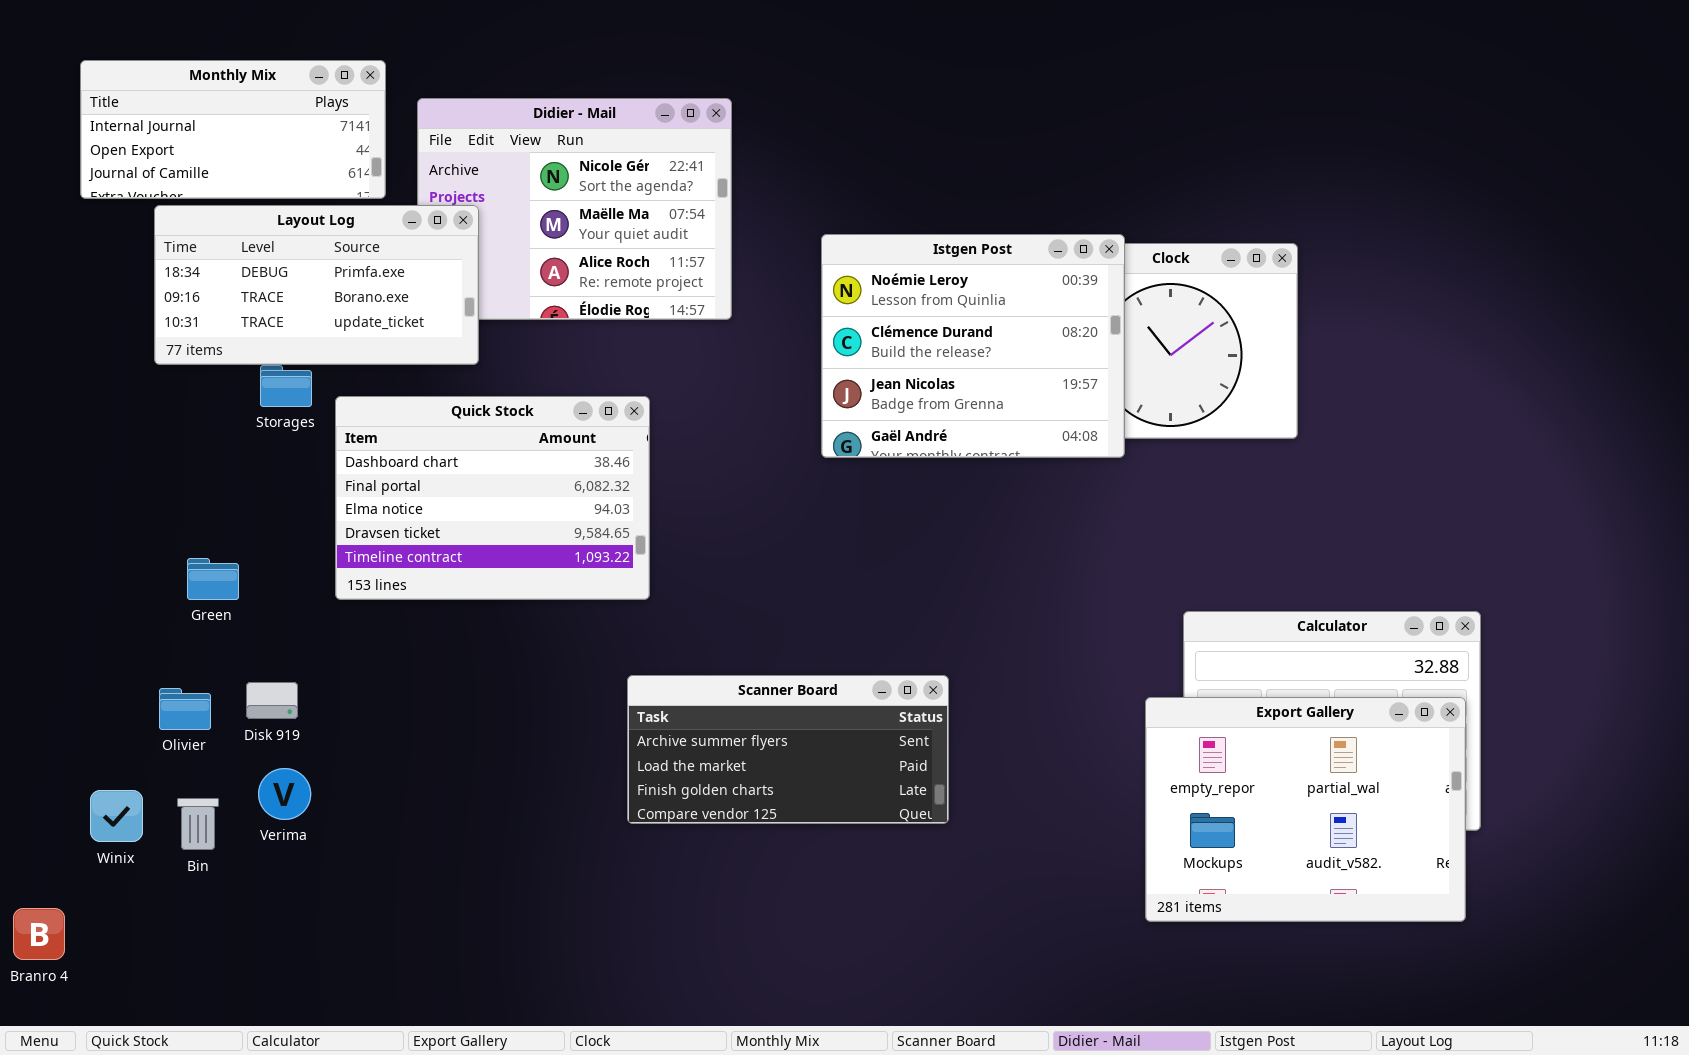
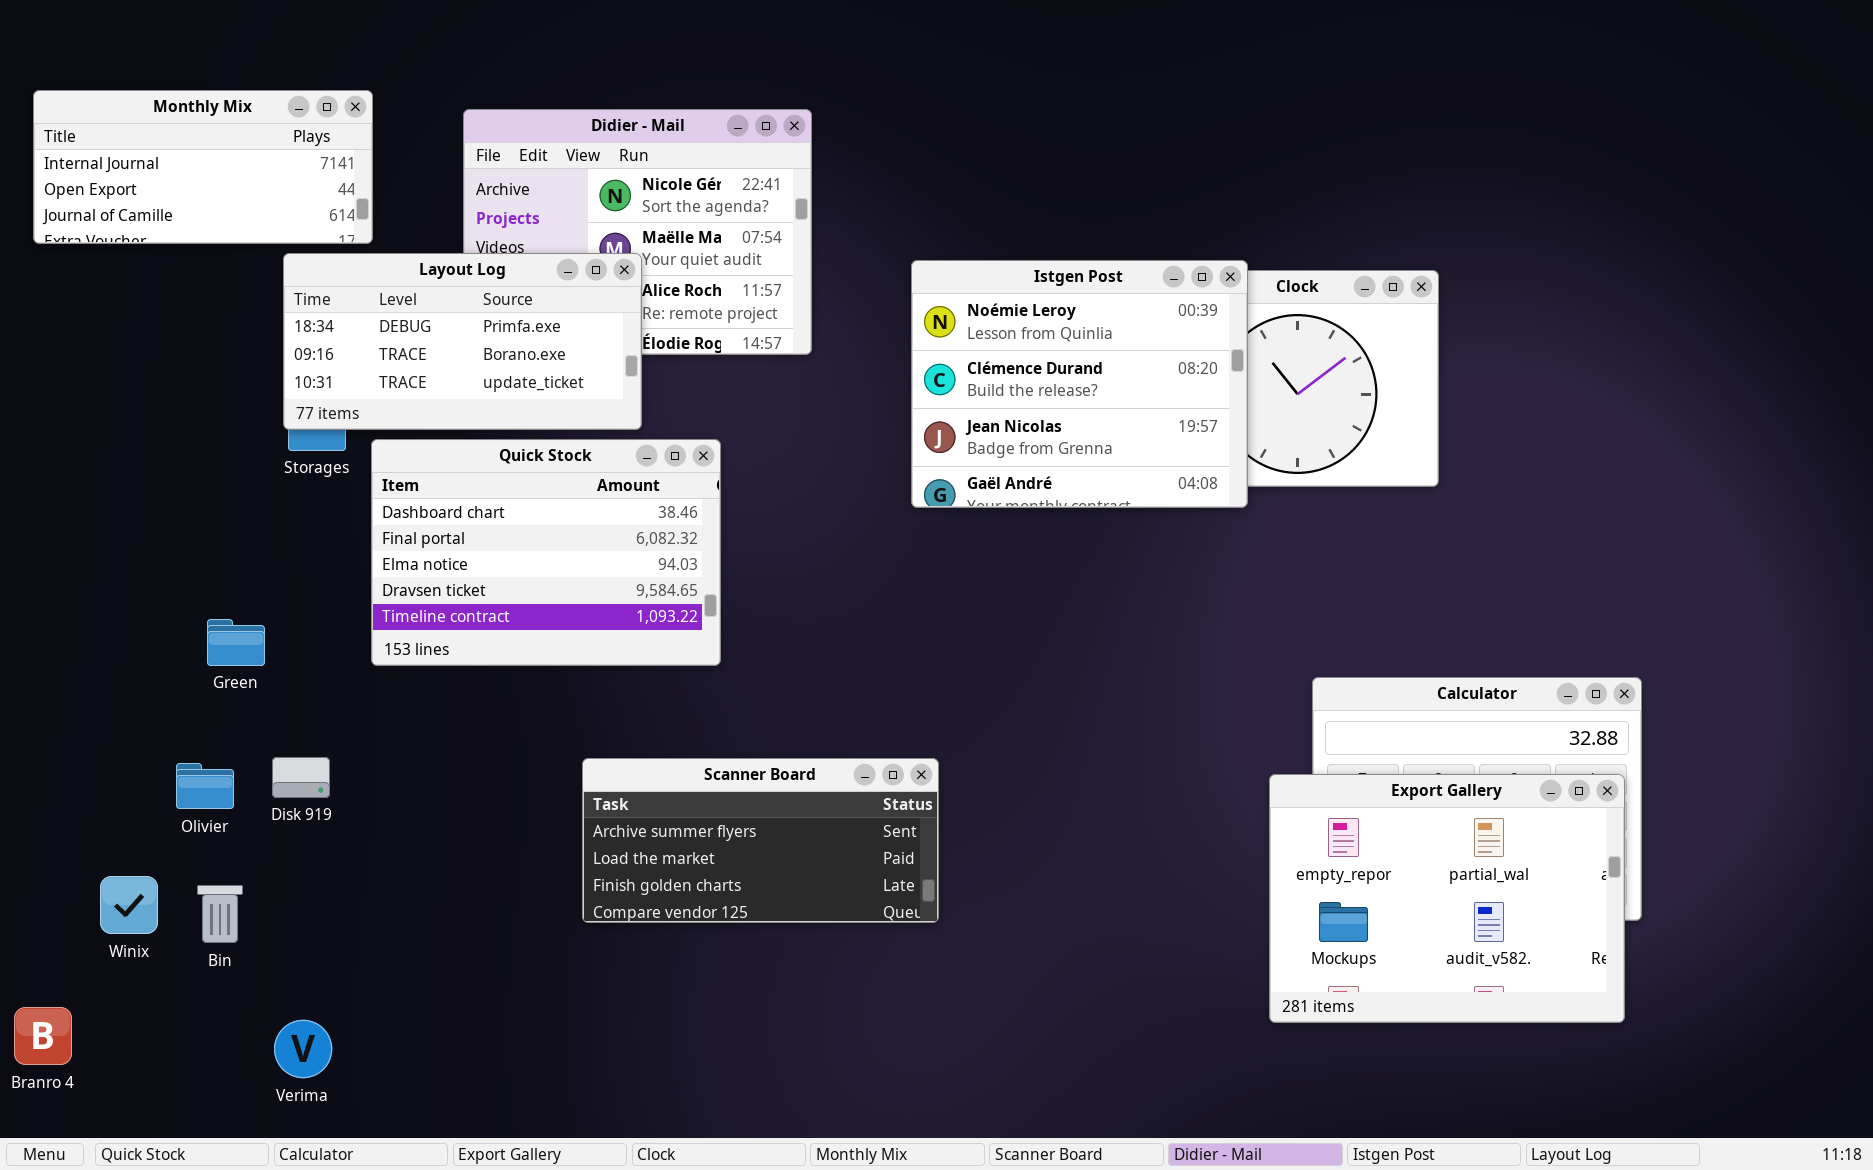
Monthly Mix: [80,60,386,199] -> [33,90,373,244], moved
Layout Log: [154,205,479,365] -> [283,253,642,430], moved
Scanner Board: [627,675,949,824] -> [582,758,939,923], moved
Verima: [258,768,311,820] -> [274,1020,332,1078], moved

